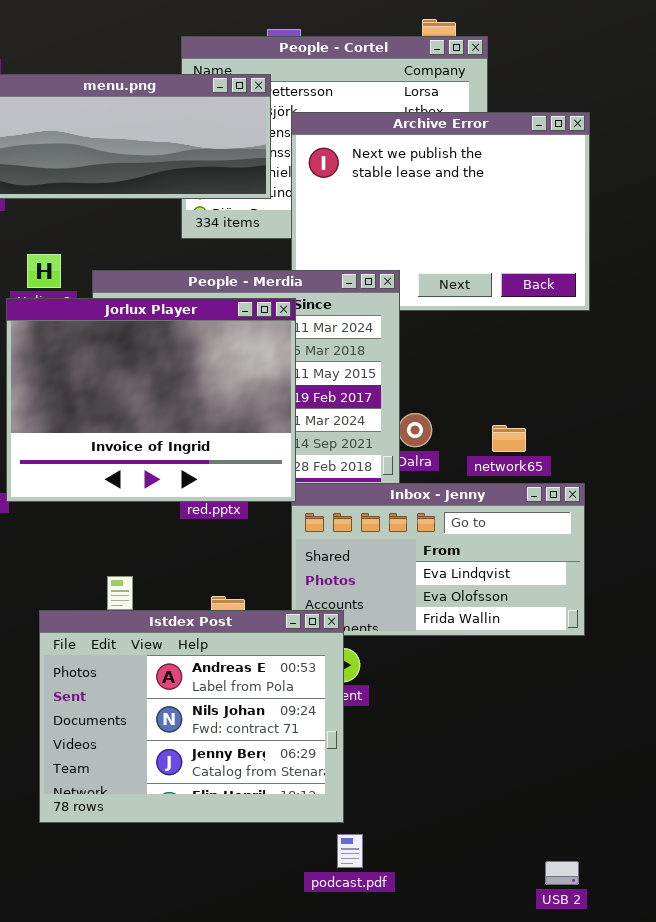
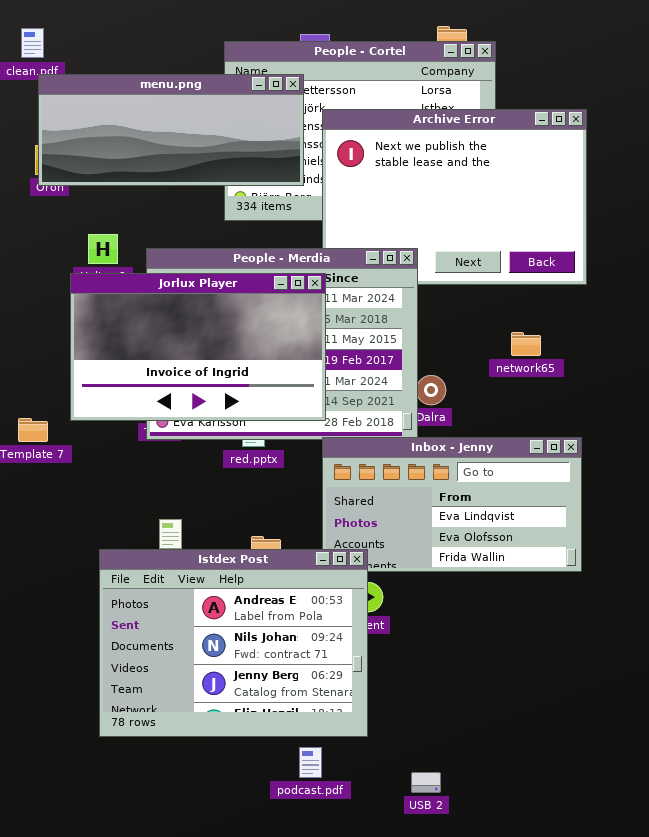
Jorlux Player: [6,298,296,502] -> [70,273,326,421], resized
network65: [492,425,526,452] -> [511,332,541,356], moved
podcast.pdf: [337,834,363,868] -> [299,747,322,778], moved
USB 2: [545,861,579,885] -> [411,772,441,793], moved

